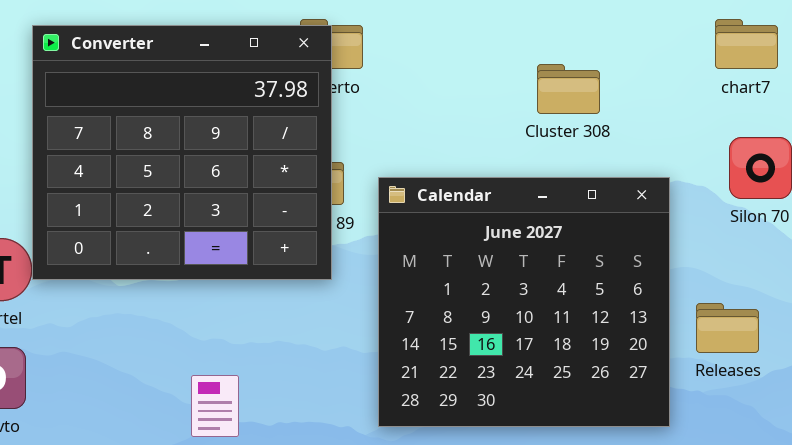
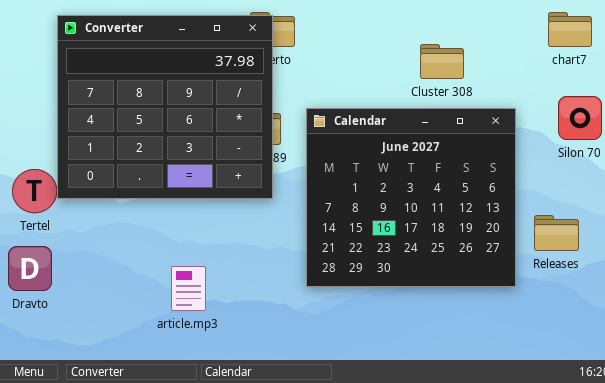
Calendar: [378,177,670,427] -> [306,108,516,287], moved

